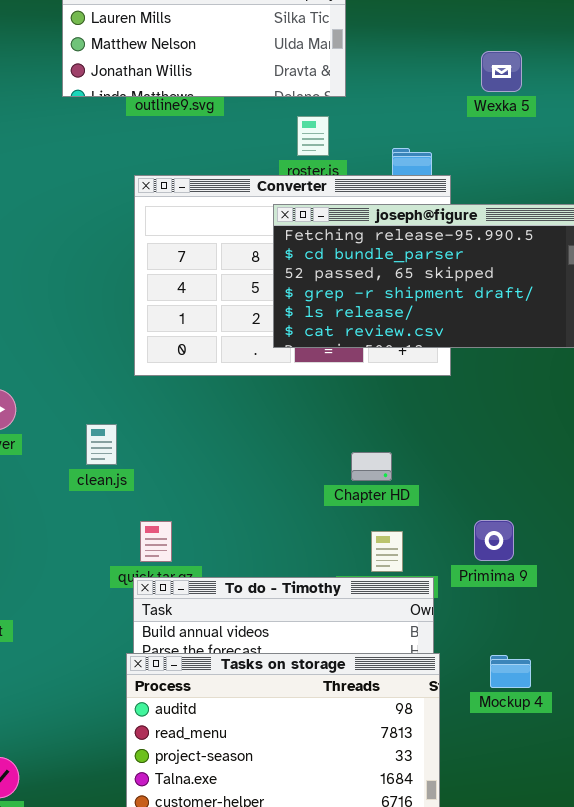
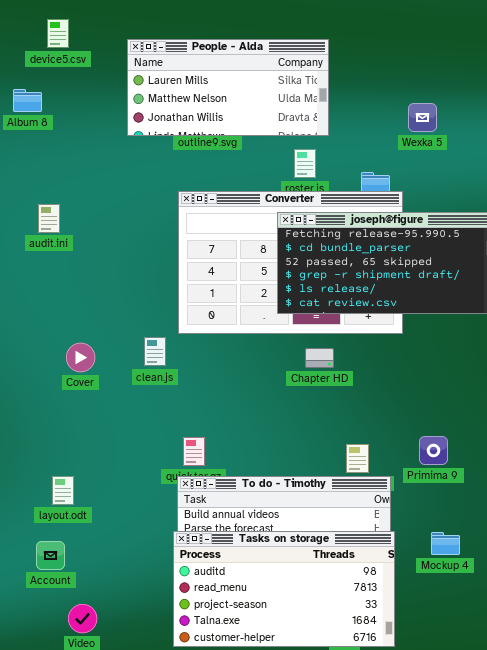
Wexka 5: [481,51,522,92] -> [408,103,437,132], moved
clean.js: [86,424,117,465] -> [144,337,166,366], moved
Chapter HD: [351,452,392,481] -> [305,348,334,368], moved

